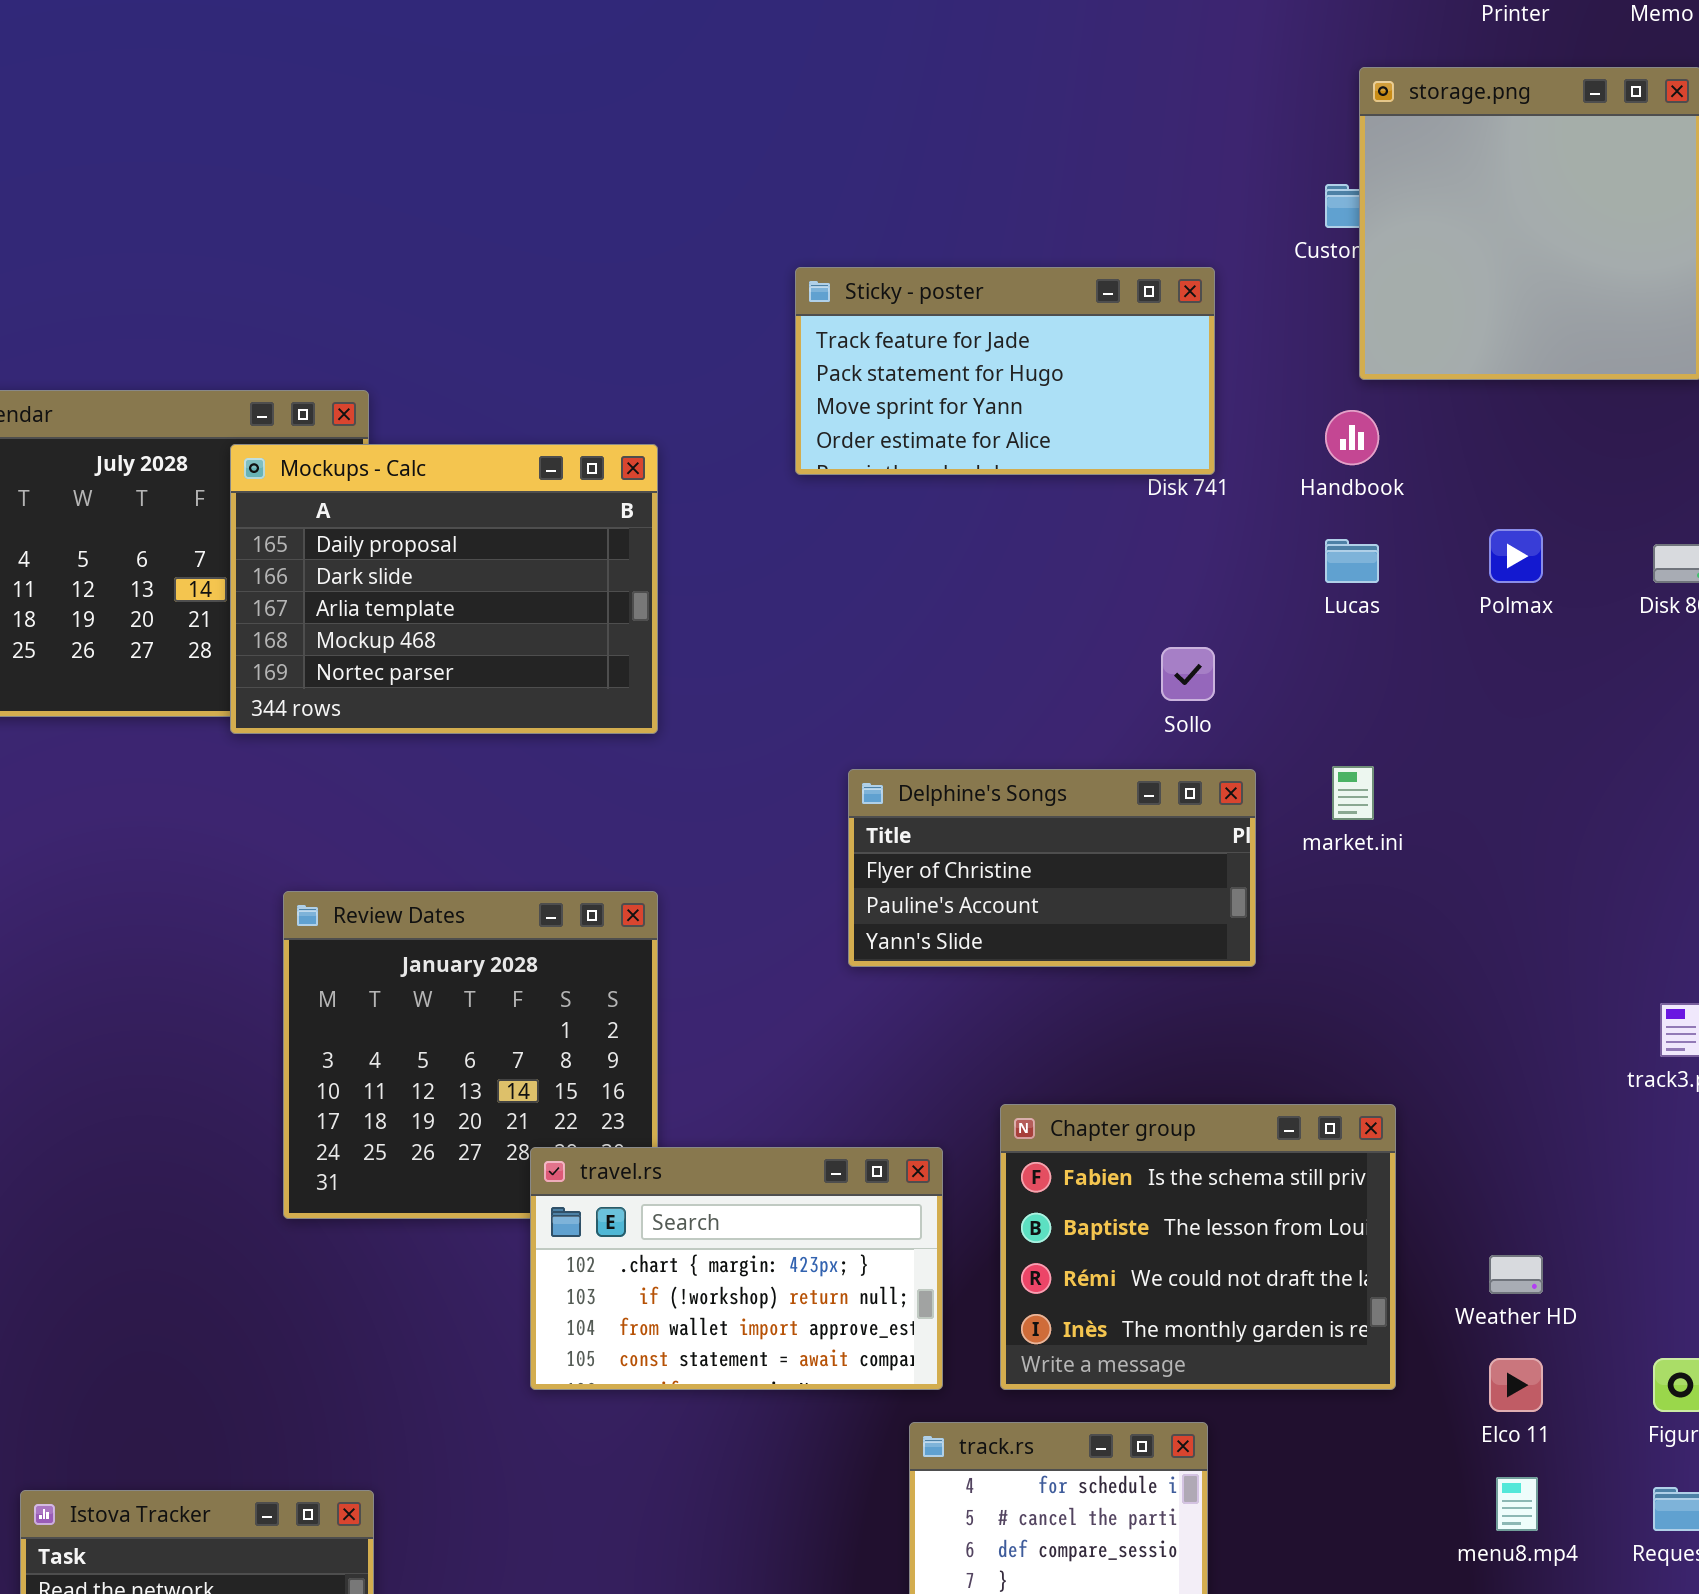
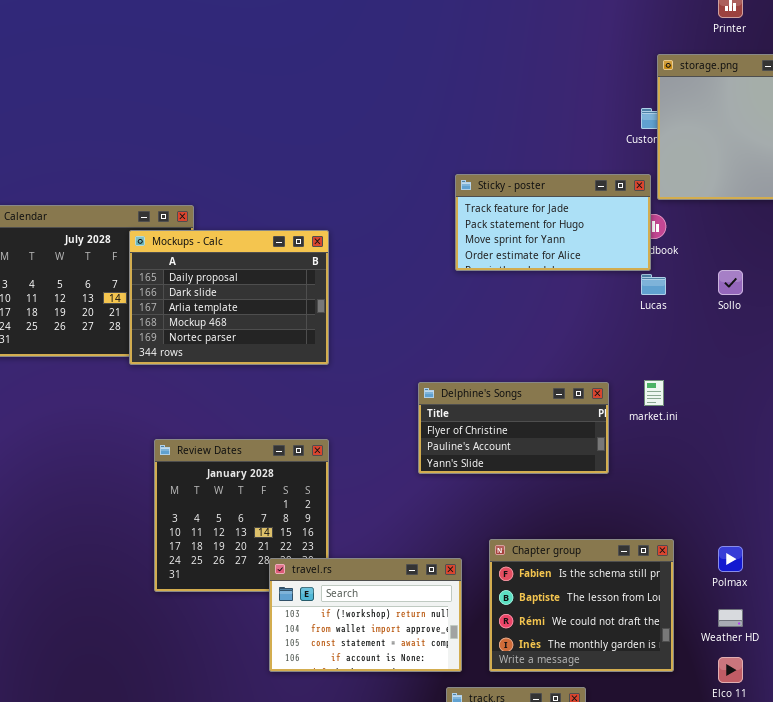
Sticky - poster: [795,267,1215,475] -> [455,174,651,271], moved
Polmax: [1489,529,1543,583] -> [718,546,743,572], moved
Sollo: [1161,647,1215,701] -> [718,270,743,295], moved
travel.rs: [530,1147,943,1390] -> [269,558,462,672], scrolled down 1 row

